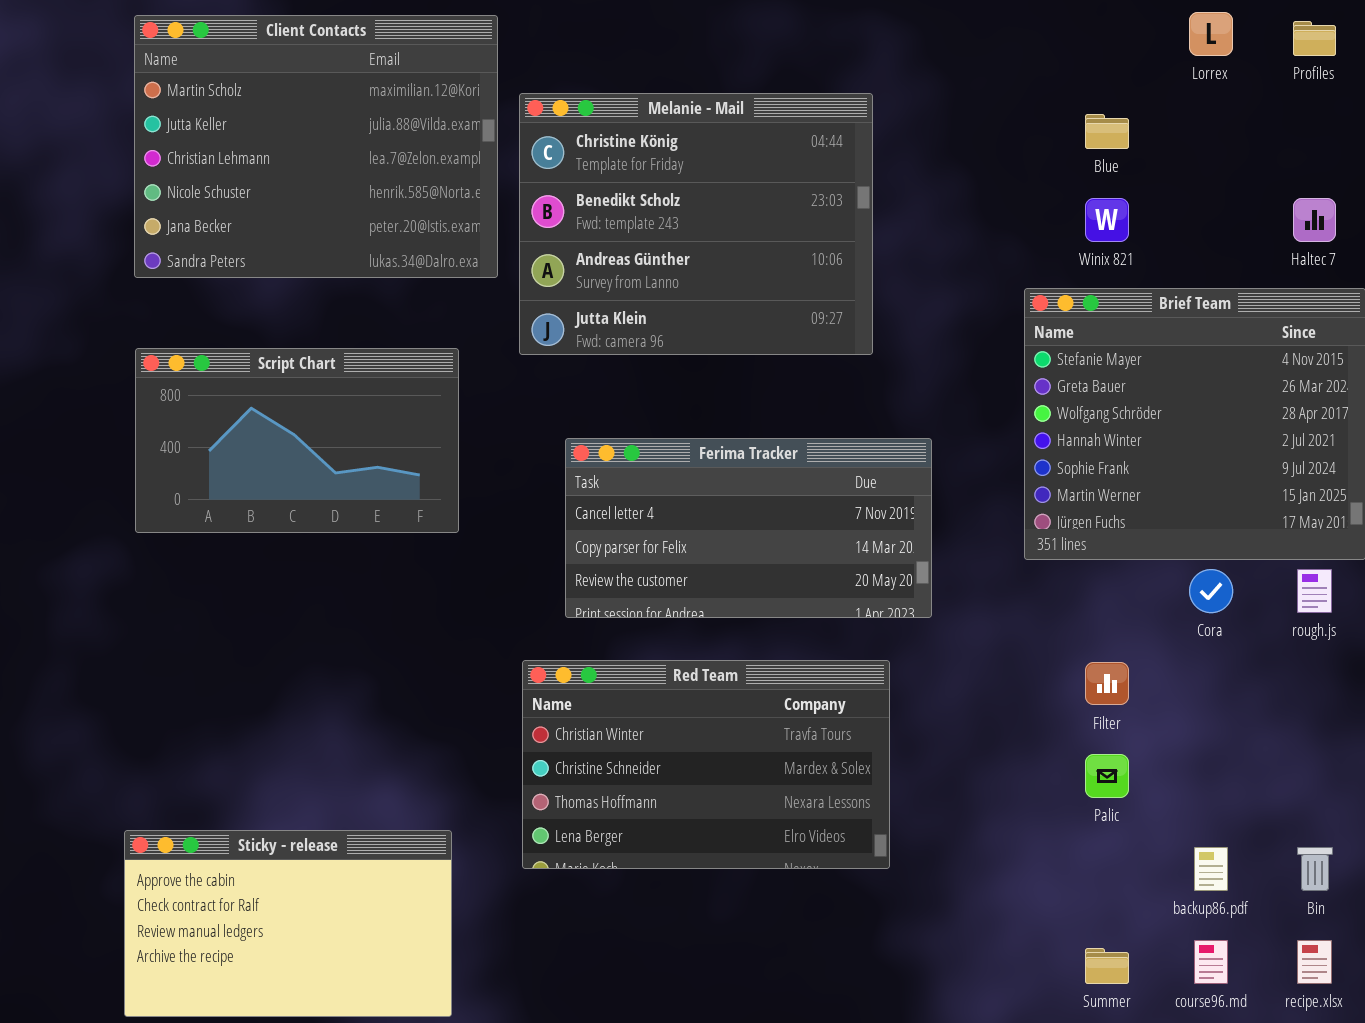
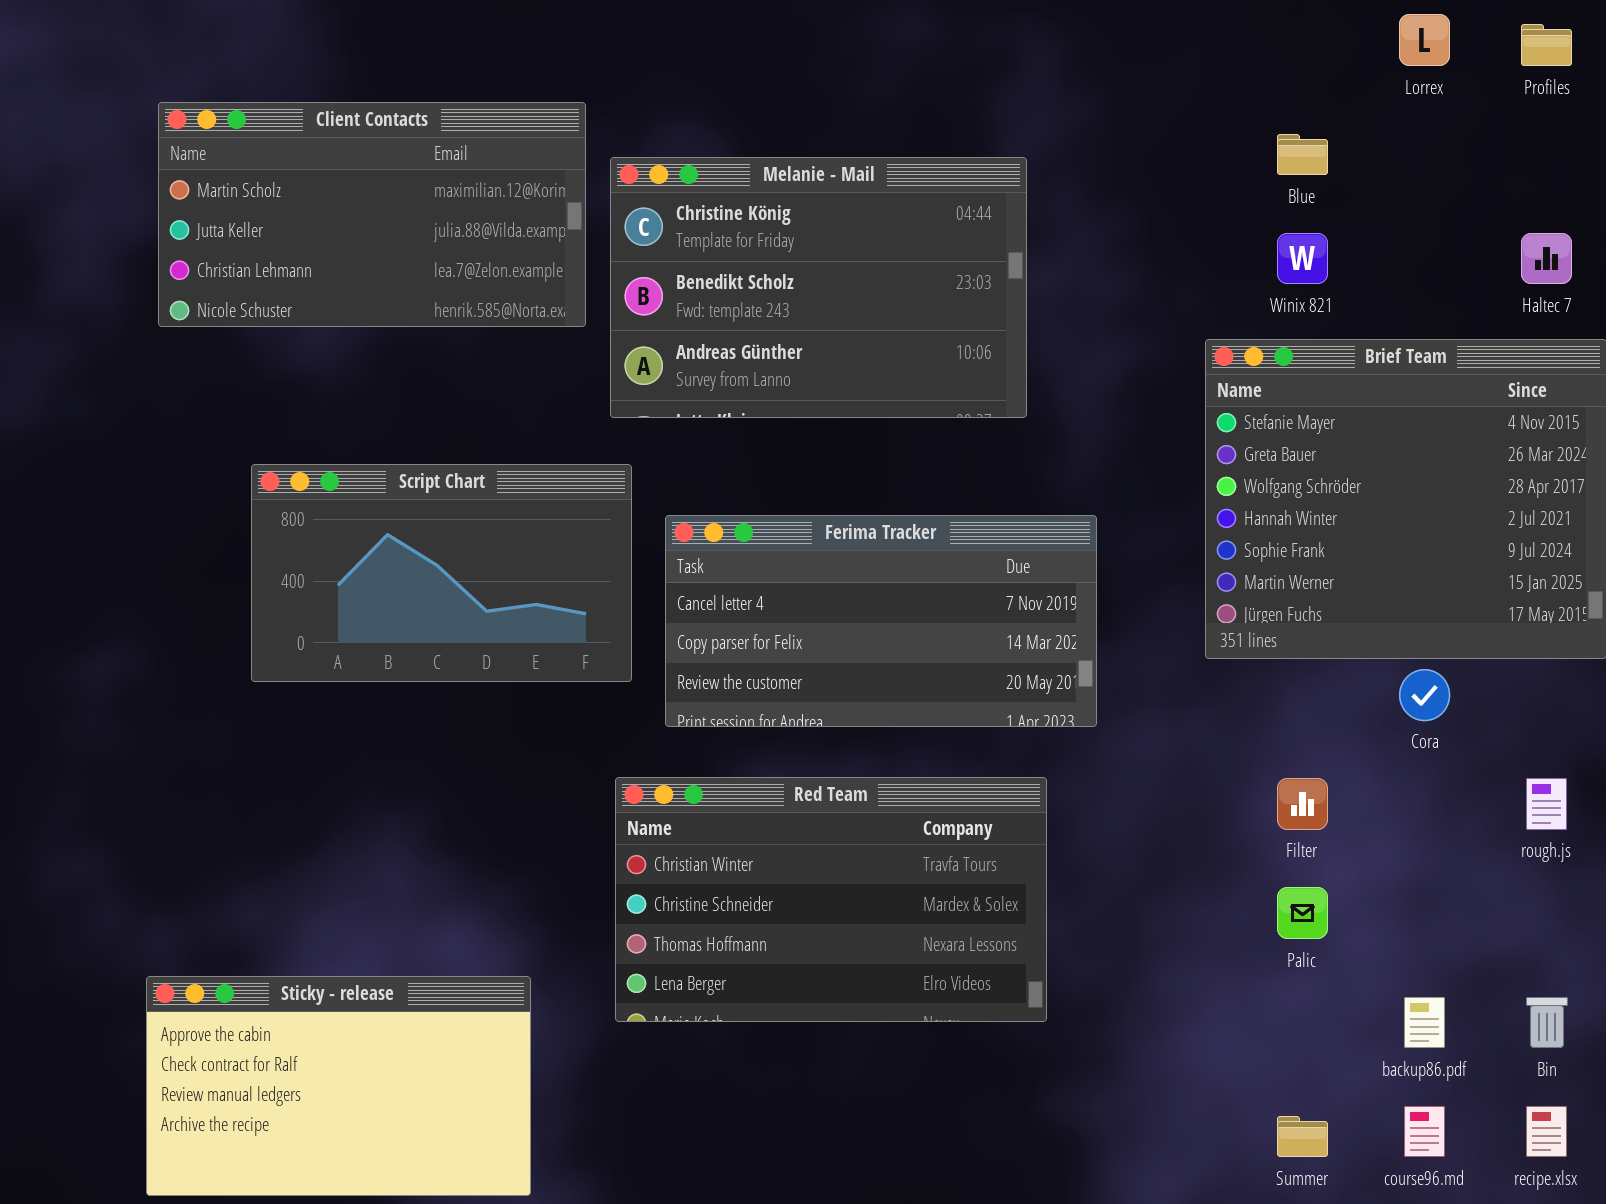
Client Contacts: [134,15,498,278] -> [158,102,586,327], resized
Melanie - Mail: [519,93,873,355] -> [610,157,1027,418], resized
Script Chart: [135,348,459,533] -> [251,464,632,682], moved
rough.js: [1297,569,1332,613] -> [1526,778,1567,830], moved

